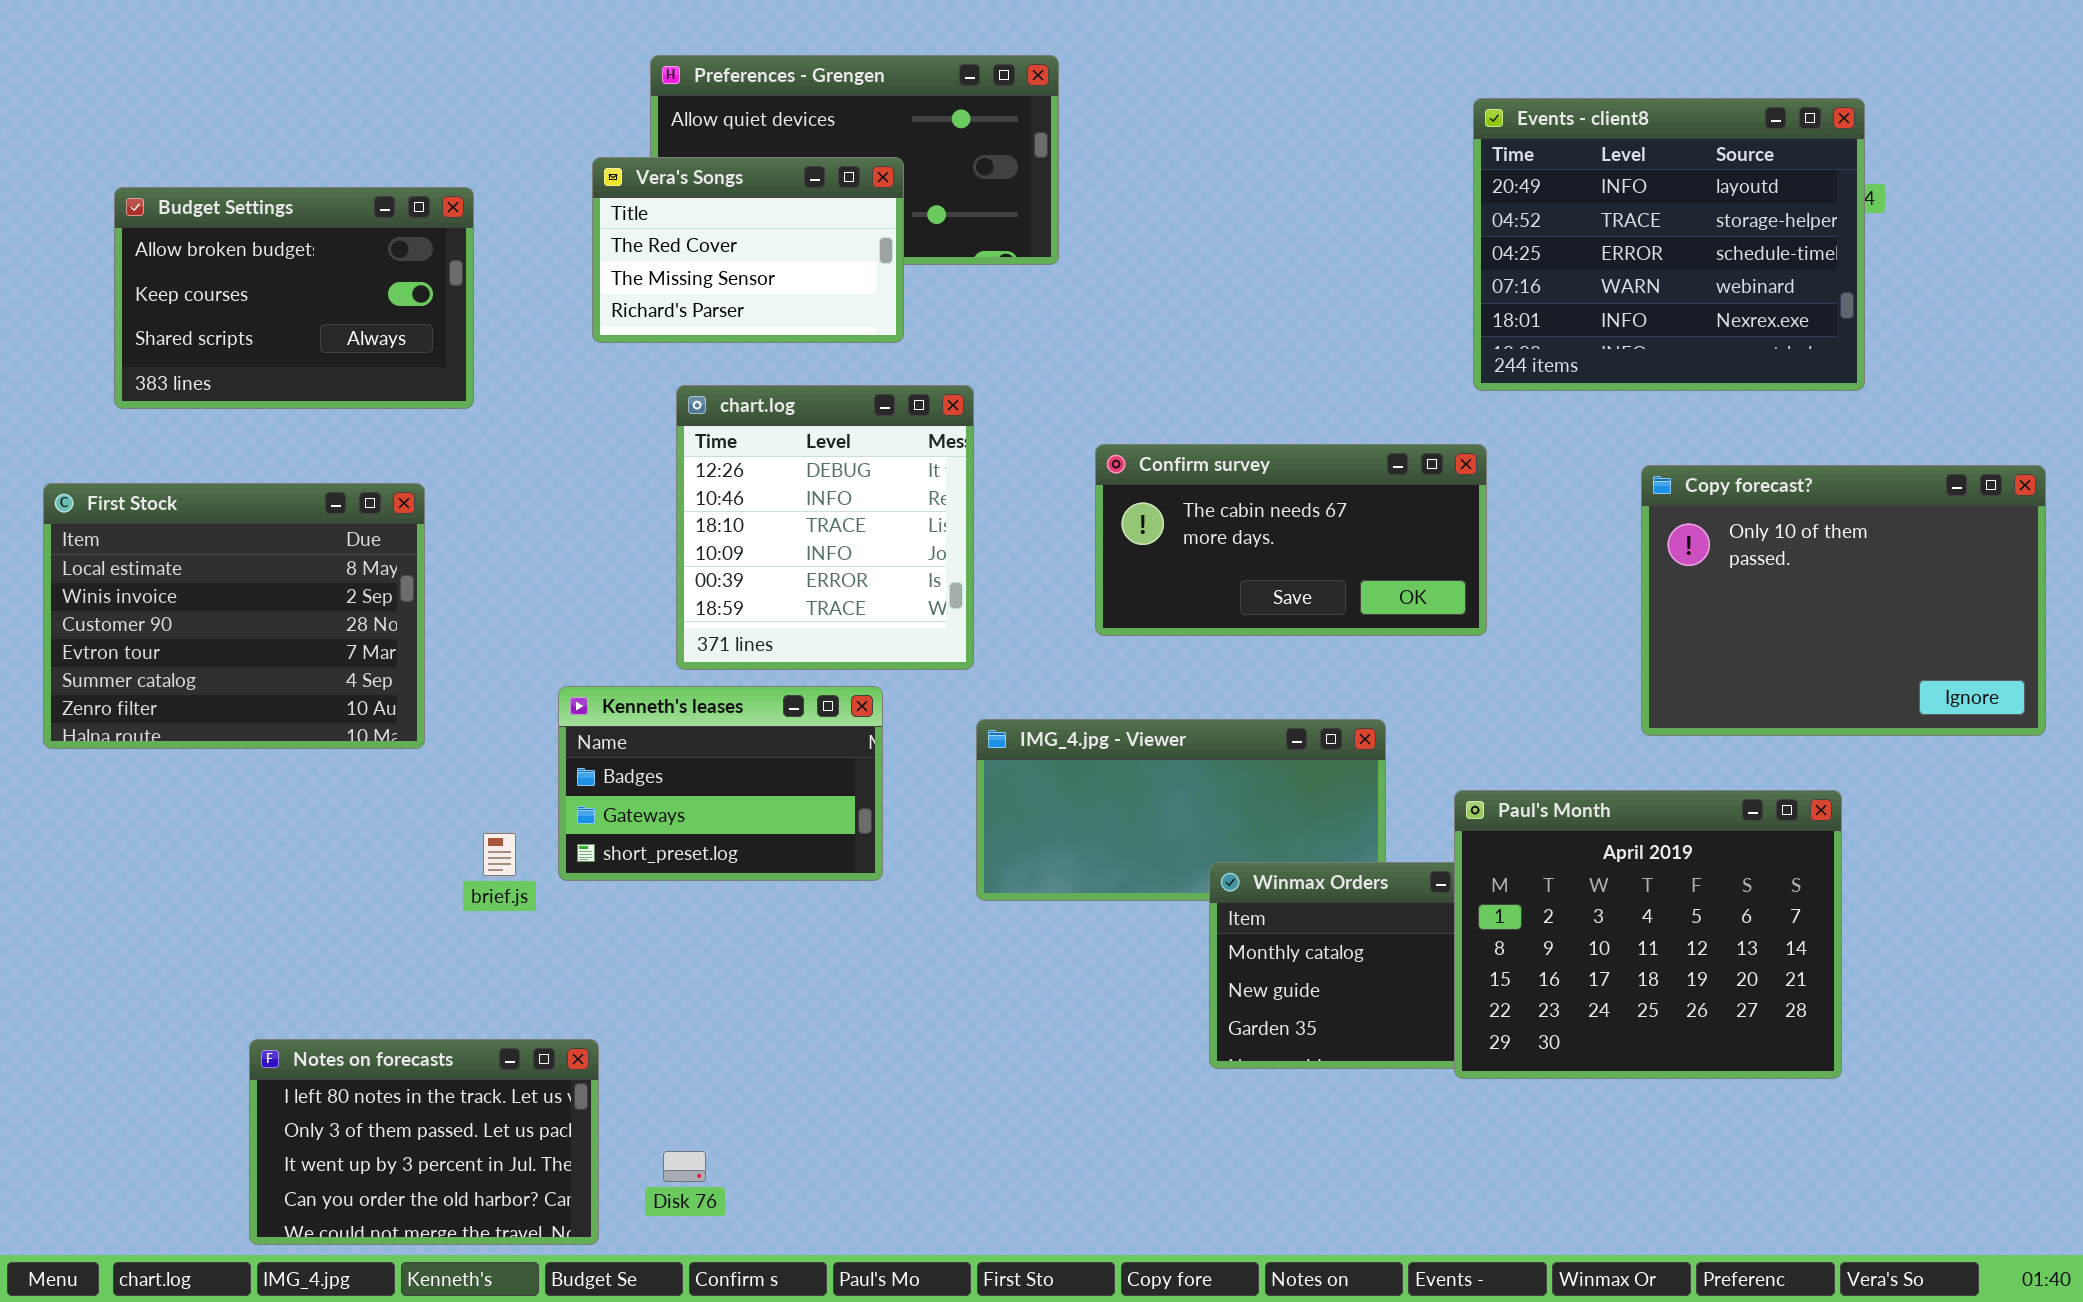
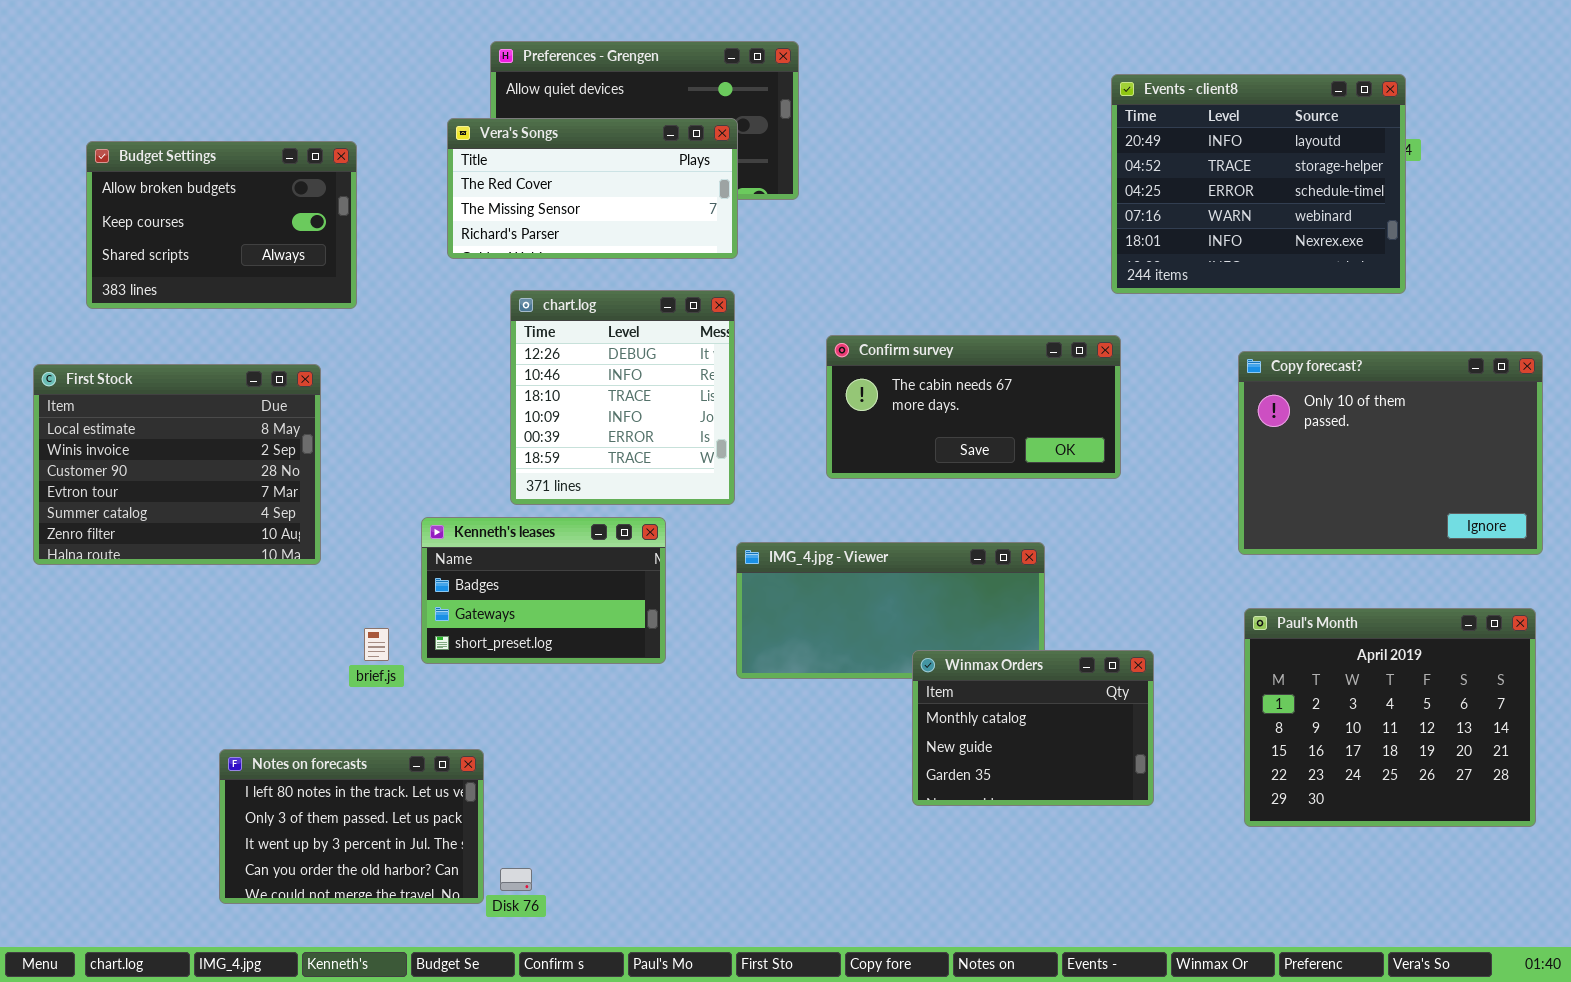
Vera's Songs: [592,157,904,343] -> [447,118,738,259], resized
Paul's Month: [1454,790,1842,1079] -> [1244,608,1536,827], moved
Notes on forecasts: [249,1039,599,1245] -> [219,749,484,904], moved

